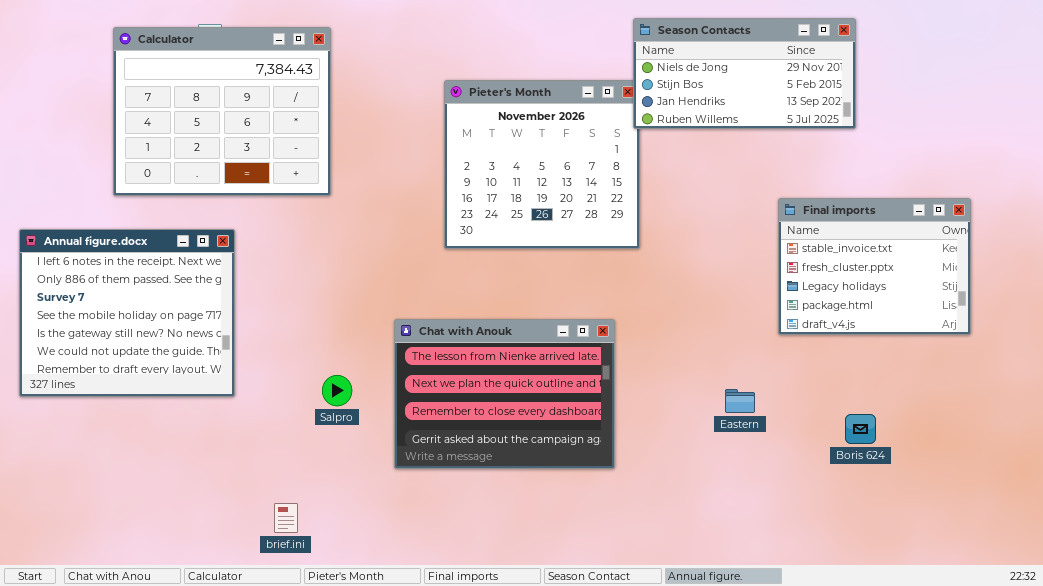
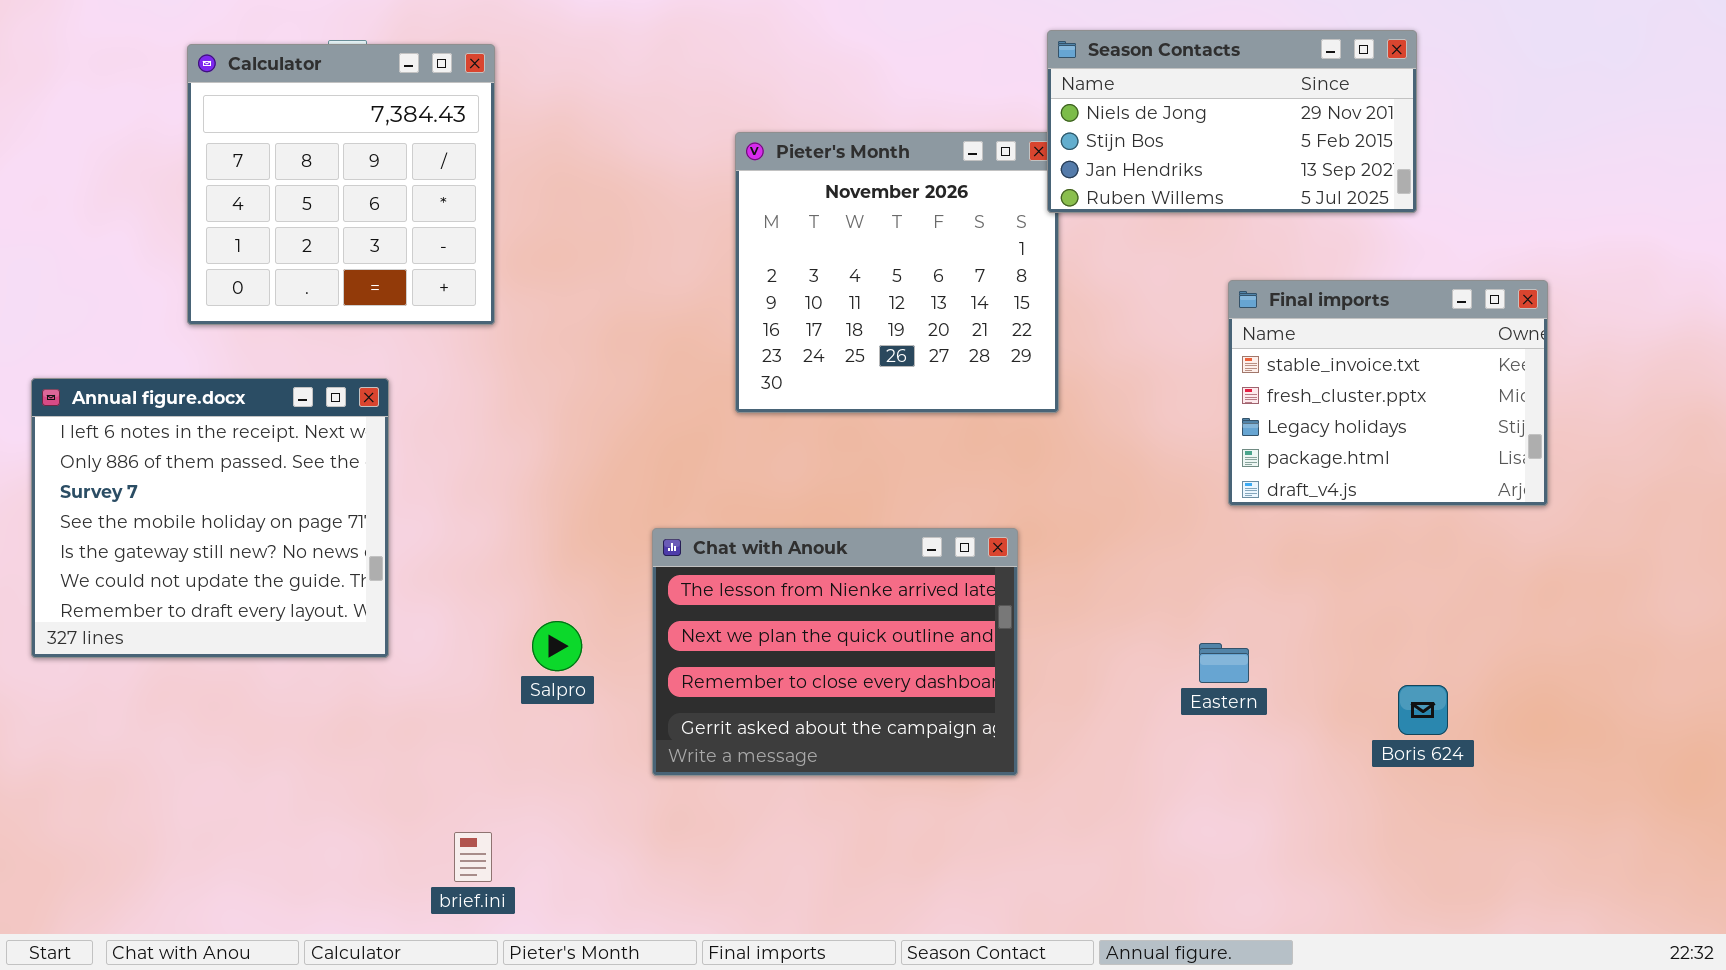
Calculator: [113,27,331,196] -> [187,44,495,325], resized
Final imports: [778,198,971,335] -> [1228,280,1548,506], moved

